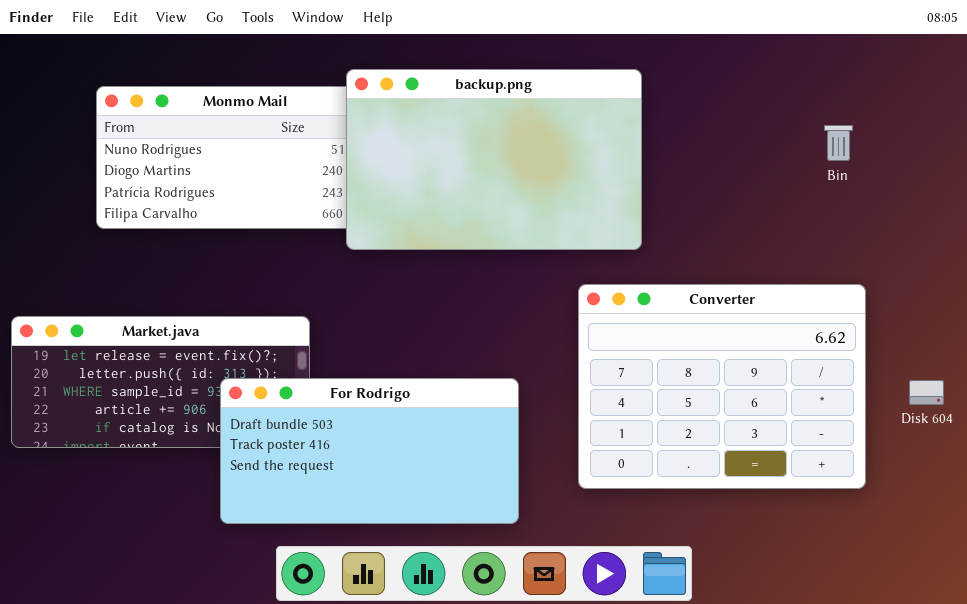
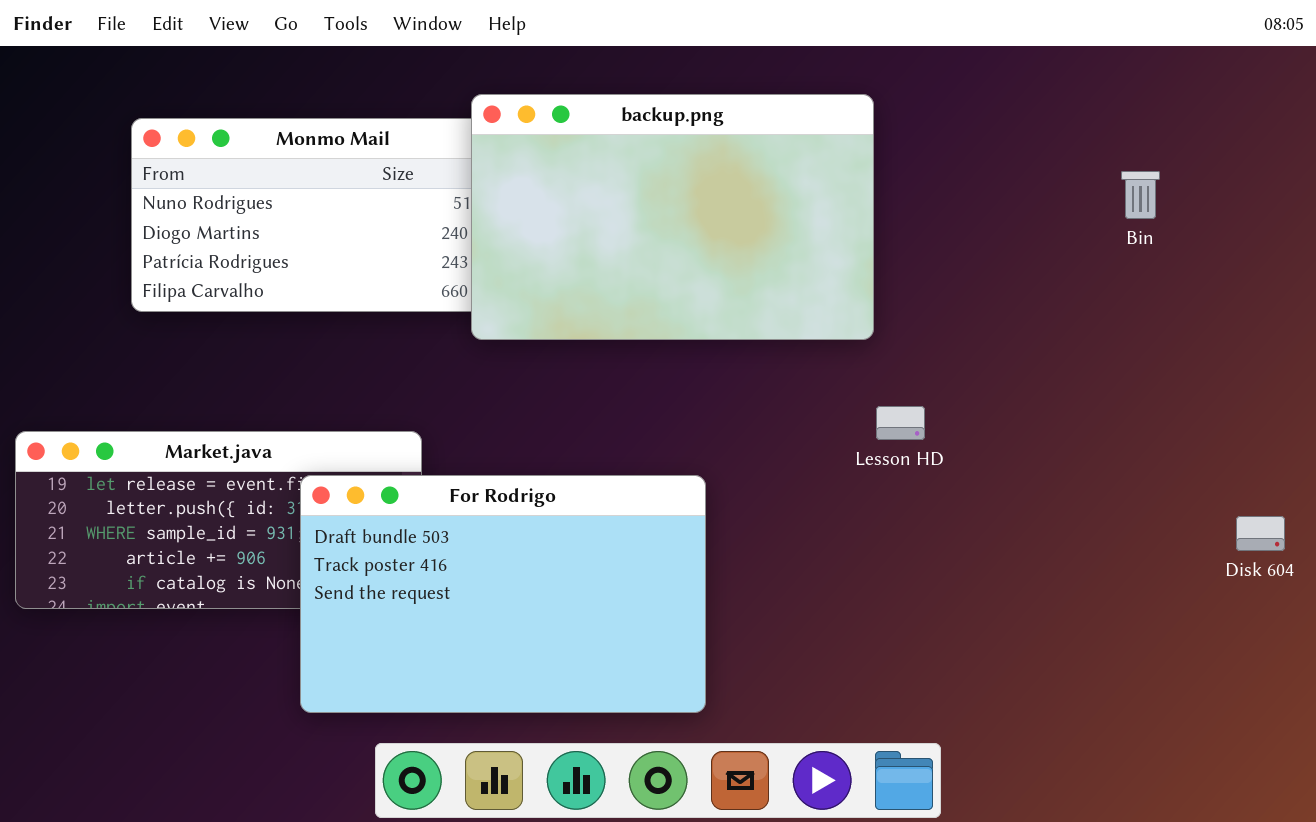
Converter: [578,284,866,489] -> none, closed
For Rodrigo: [220,378,519,524] -> [300,475,706,713], resized

